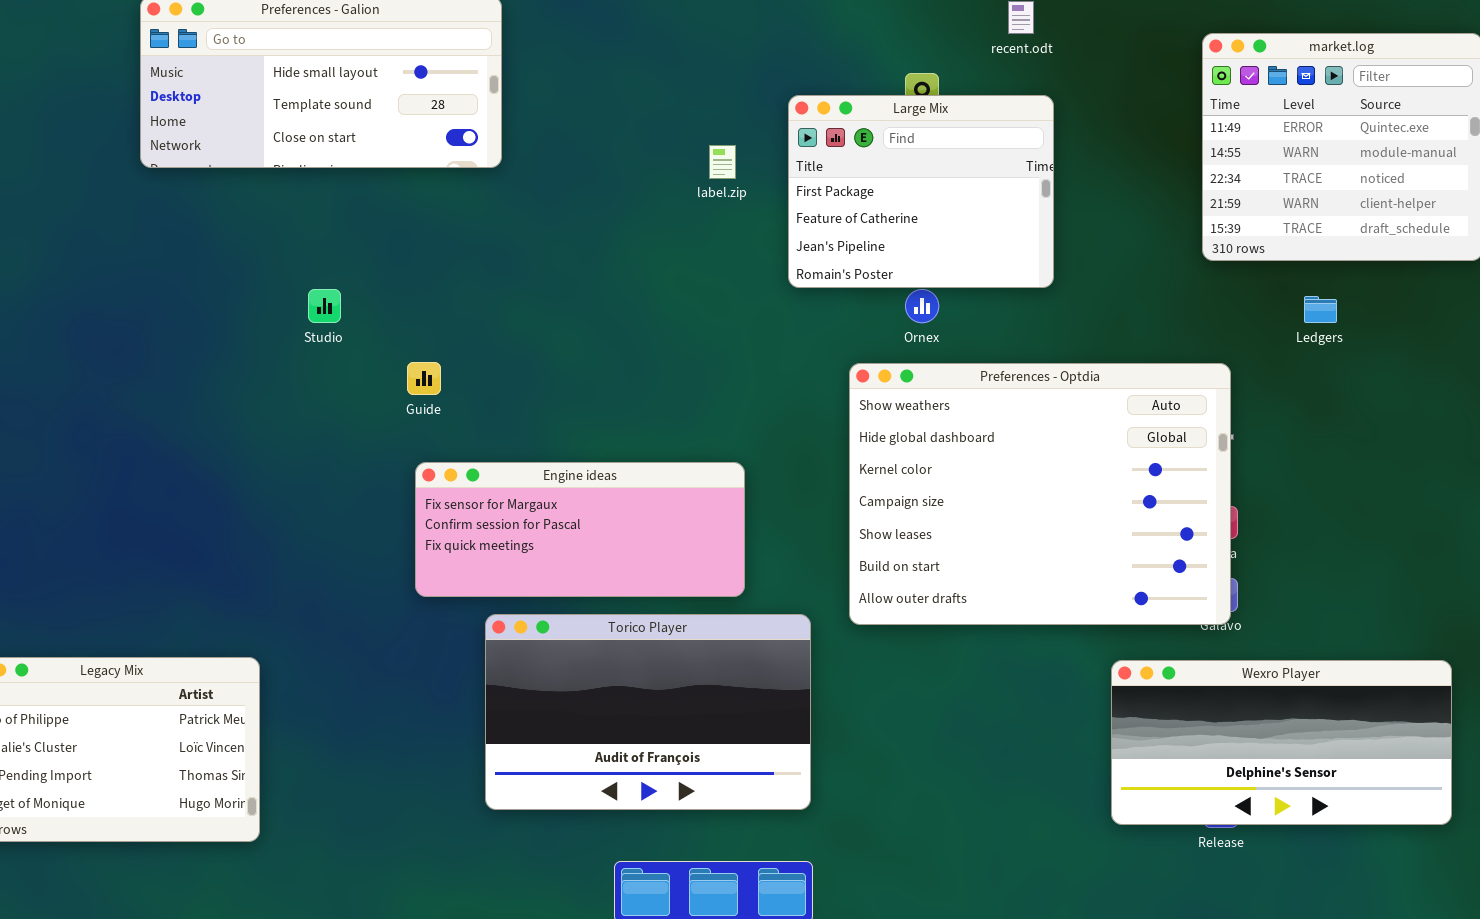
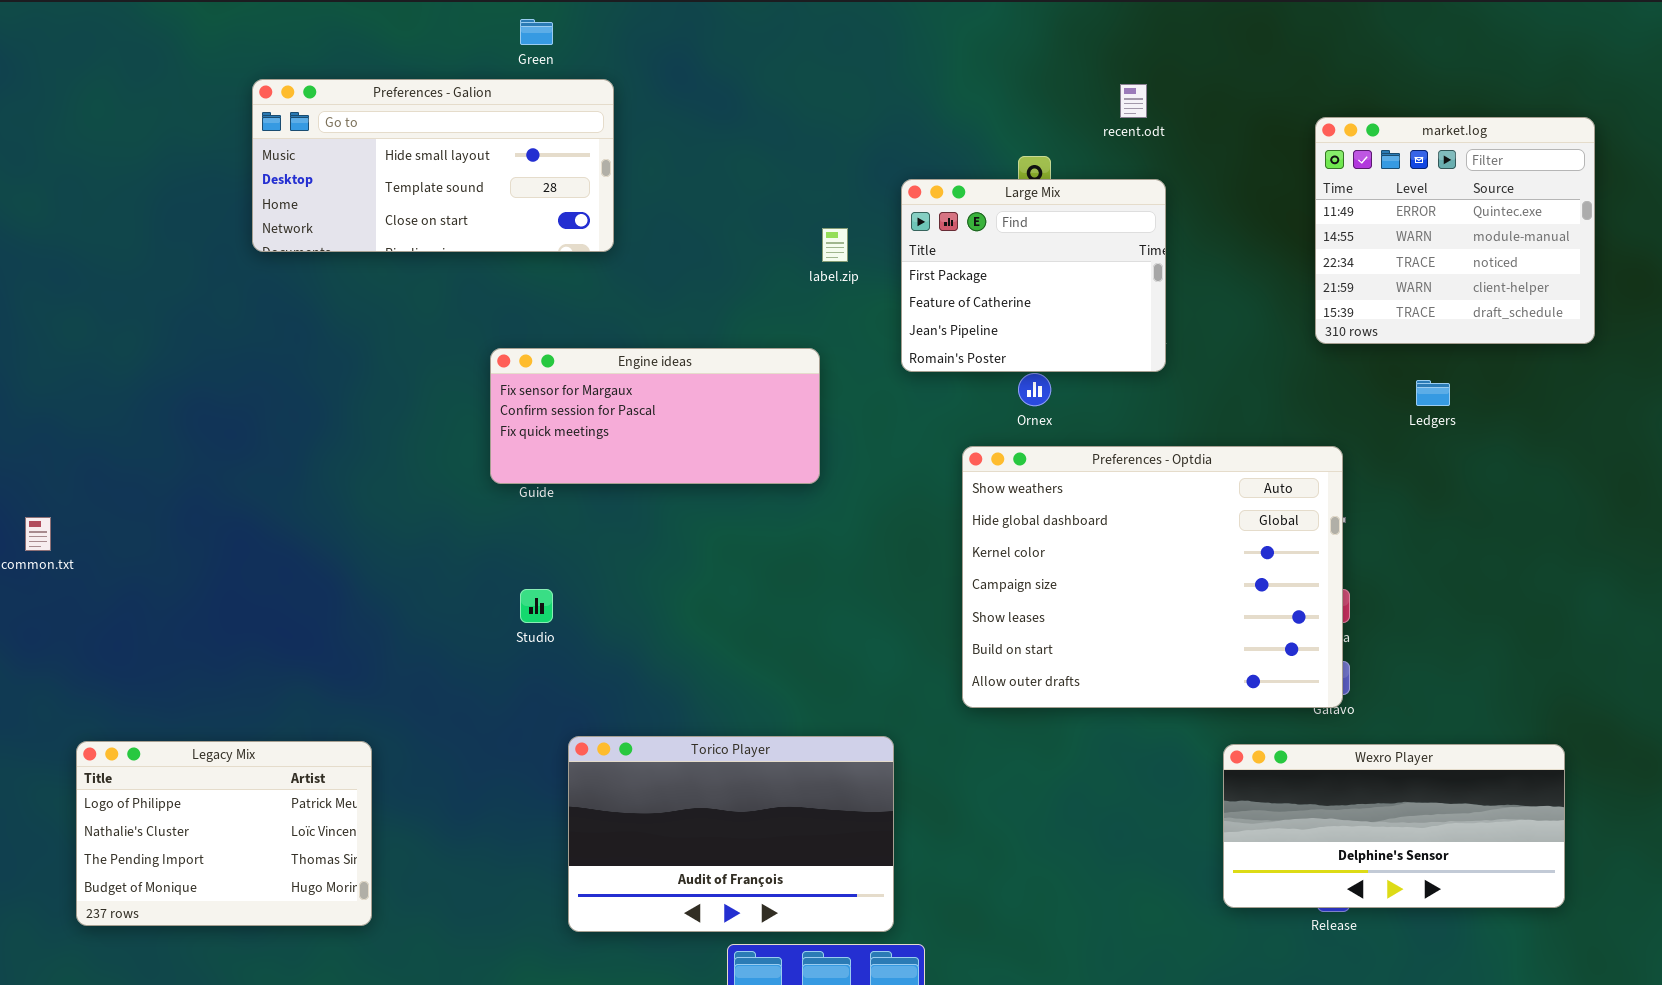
Studio: [308,289,341,323] -> [520,589,553,623], moved
Engine ideas: [415,462,745,597] -> [490,348,820,484], moved
Torico Player: [485,614,811,810] -> [568,736,894,932], moved

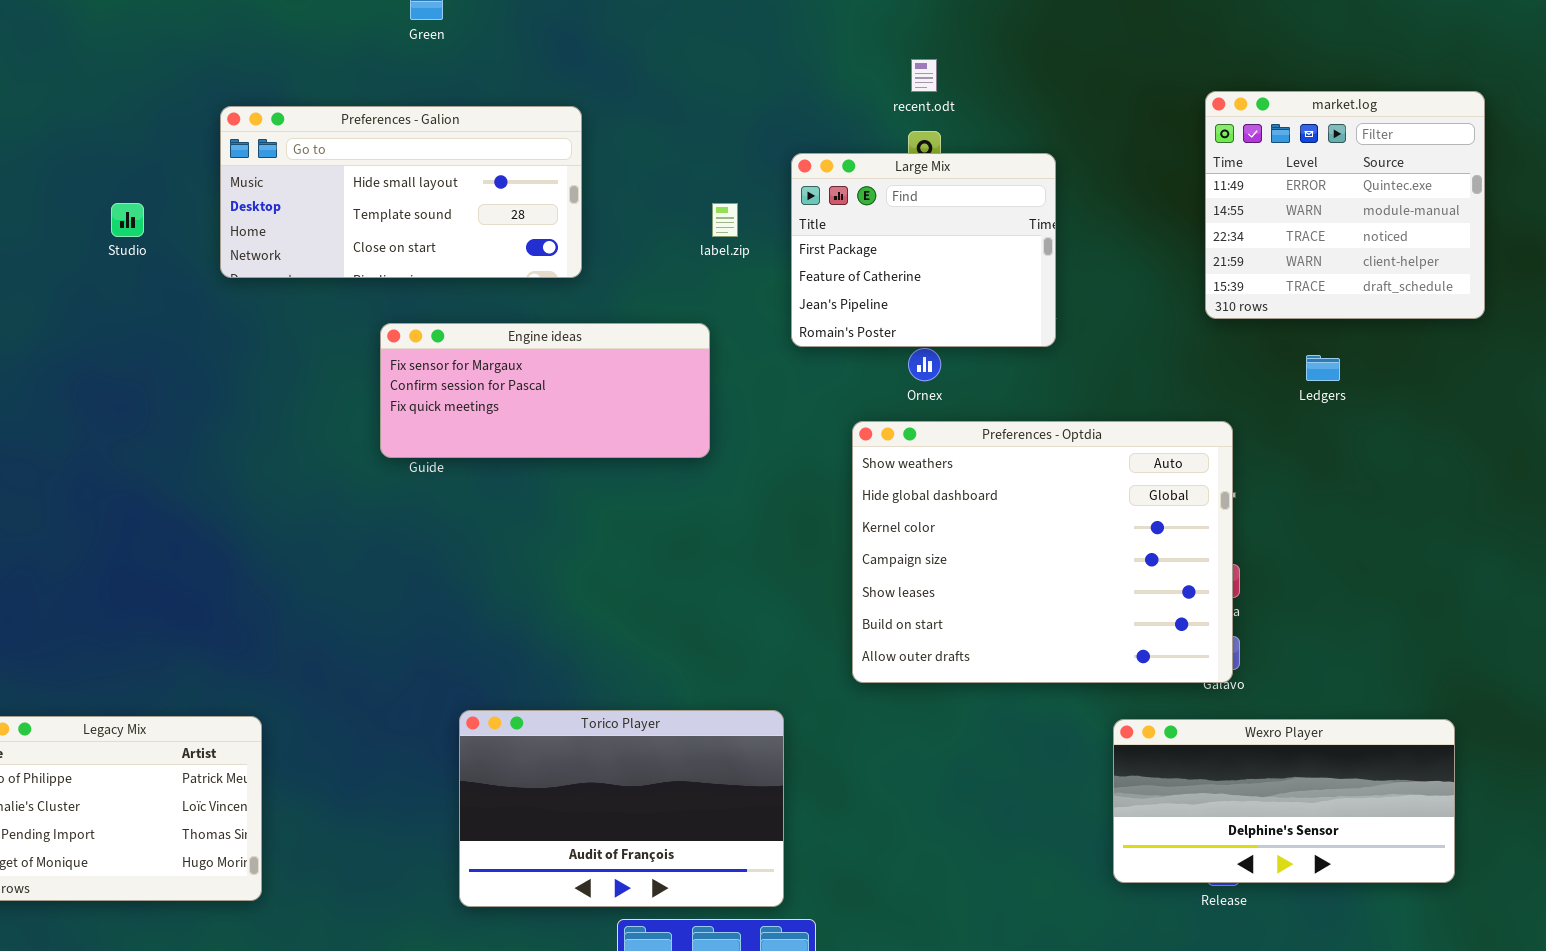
Preferences - Galion: [252,79,614,252] -> [220,106,582,278], moved
recent.odt: [1120,84,1147,118] -> [911,59,937,92], moved
Studio: [520,589,553,623] -> [111,203,144,237], moved

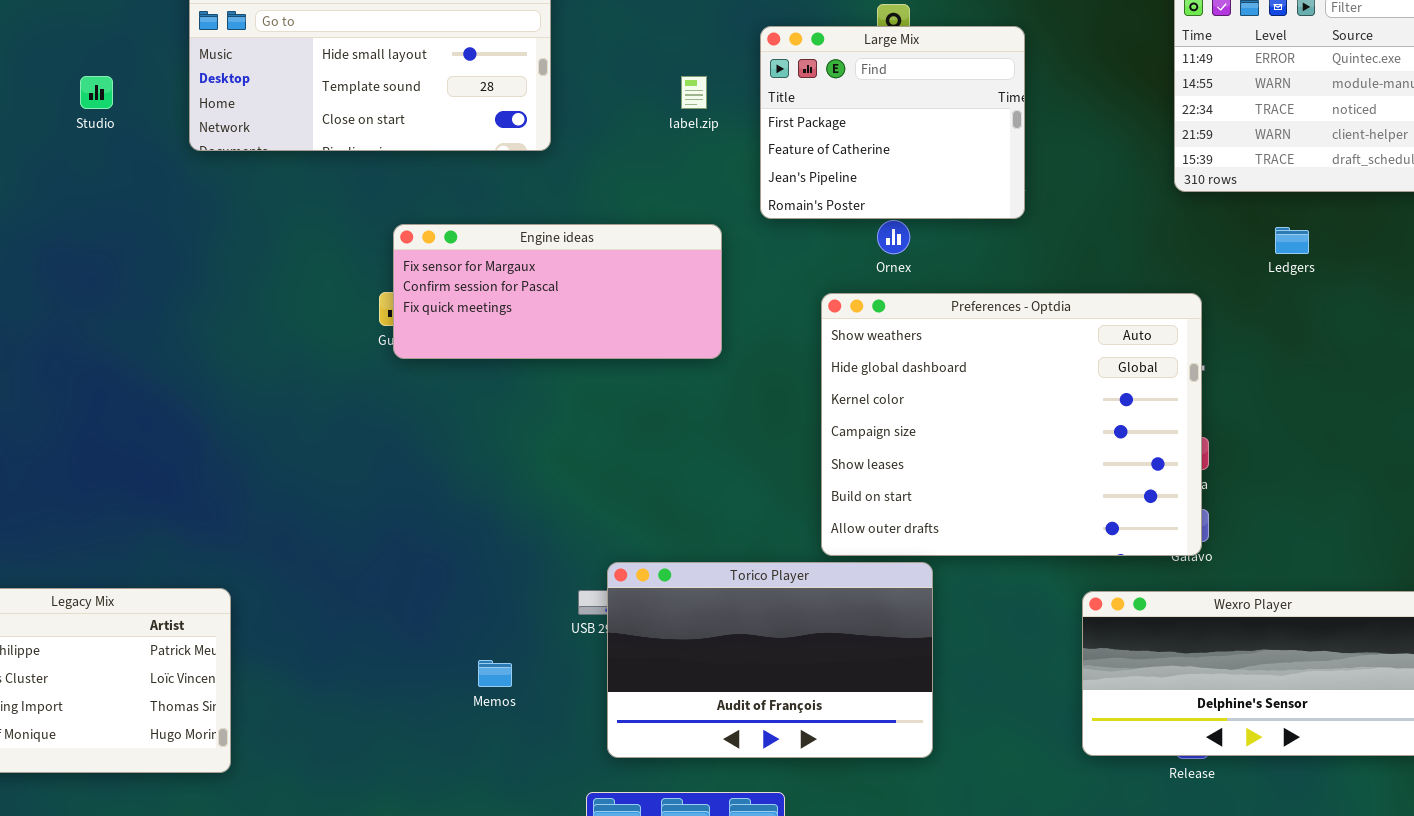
Engine ideas: [380,323,710,458] -> [393,224,722,359], moved
Torico Player: [459,710,784,907] -> [607,562,933,758], moved

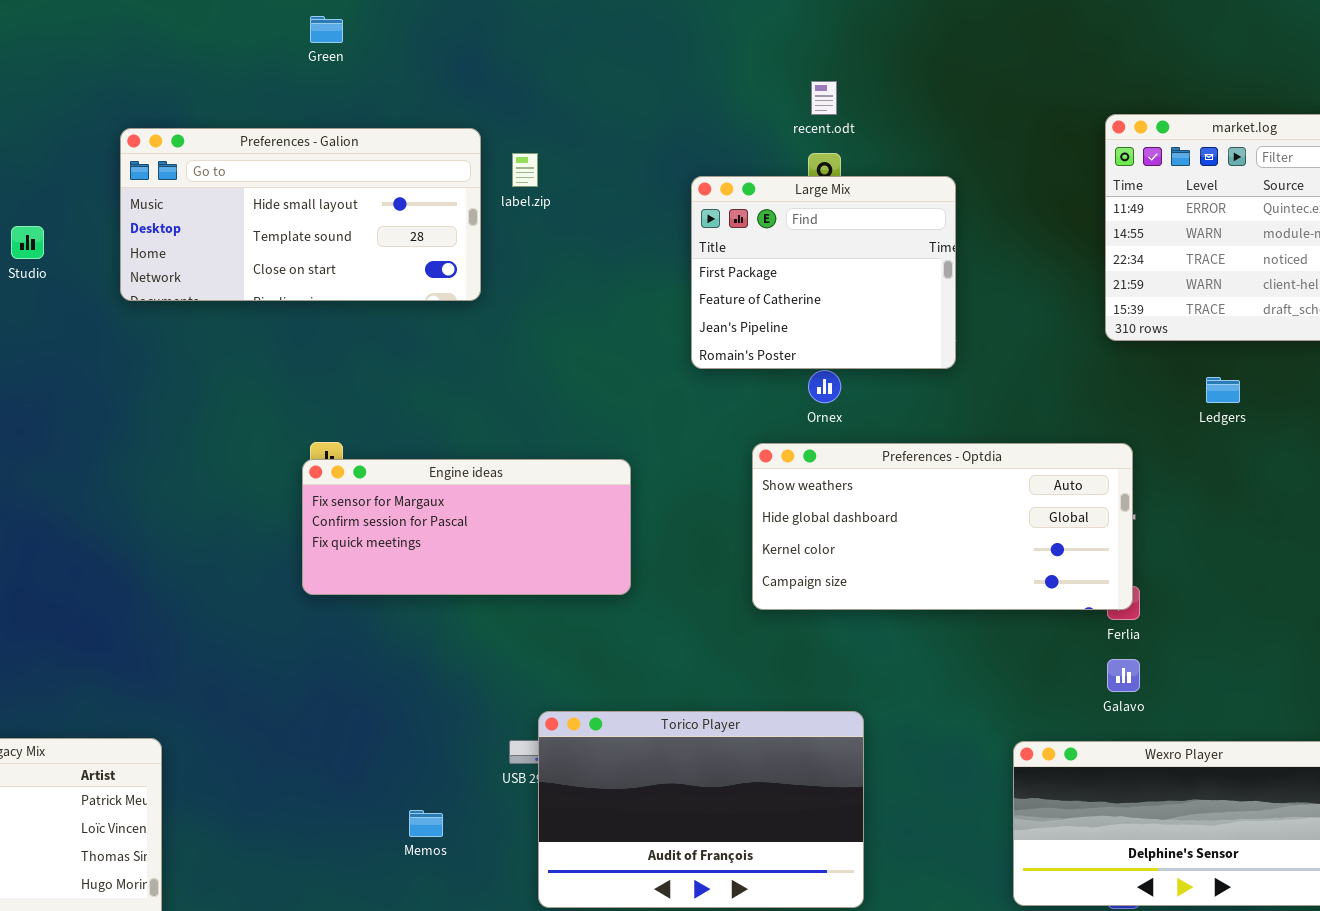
label.zip: [681,76,707,109] -> [512,153,538,187], moved
Engine ideas: [393,224,722,359] -> [302,459,631,595], moved
Preferences - Optdia: [821,293,1202,556] -> [752,443,1133,610], resized

